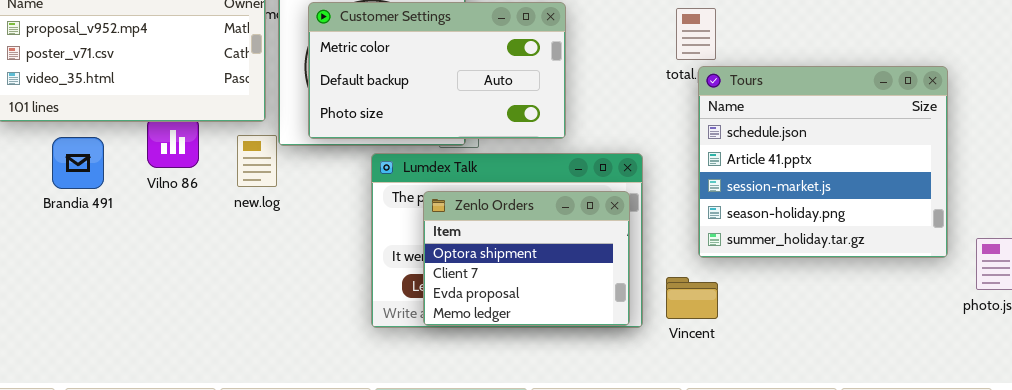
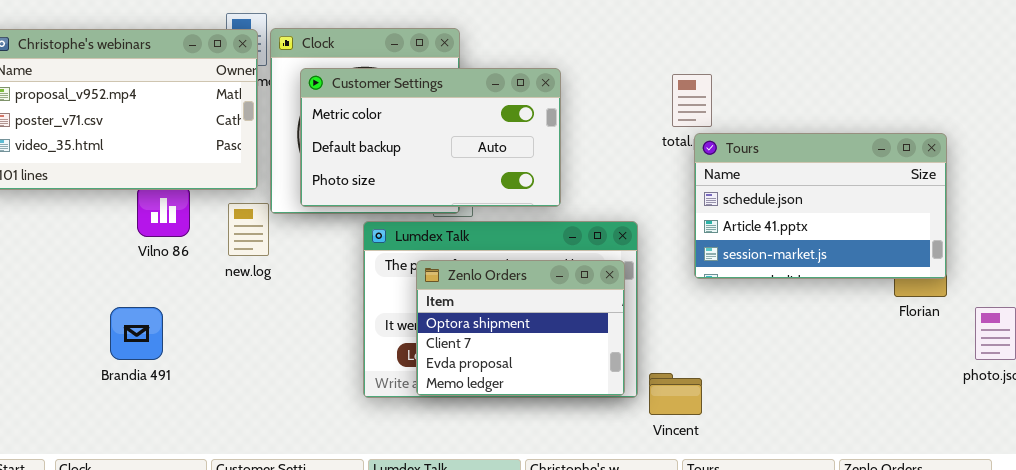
Tours: [698,66,948,258] -> [694,133,947,279], resized
Brandia 491: [52,137,104,189] -> [110,307,163,360], moved
Vincent: [666,277,718,319] -> [649,373,702,415], moved

